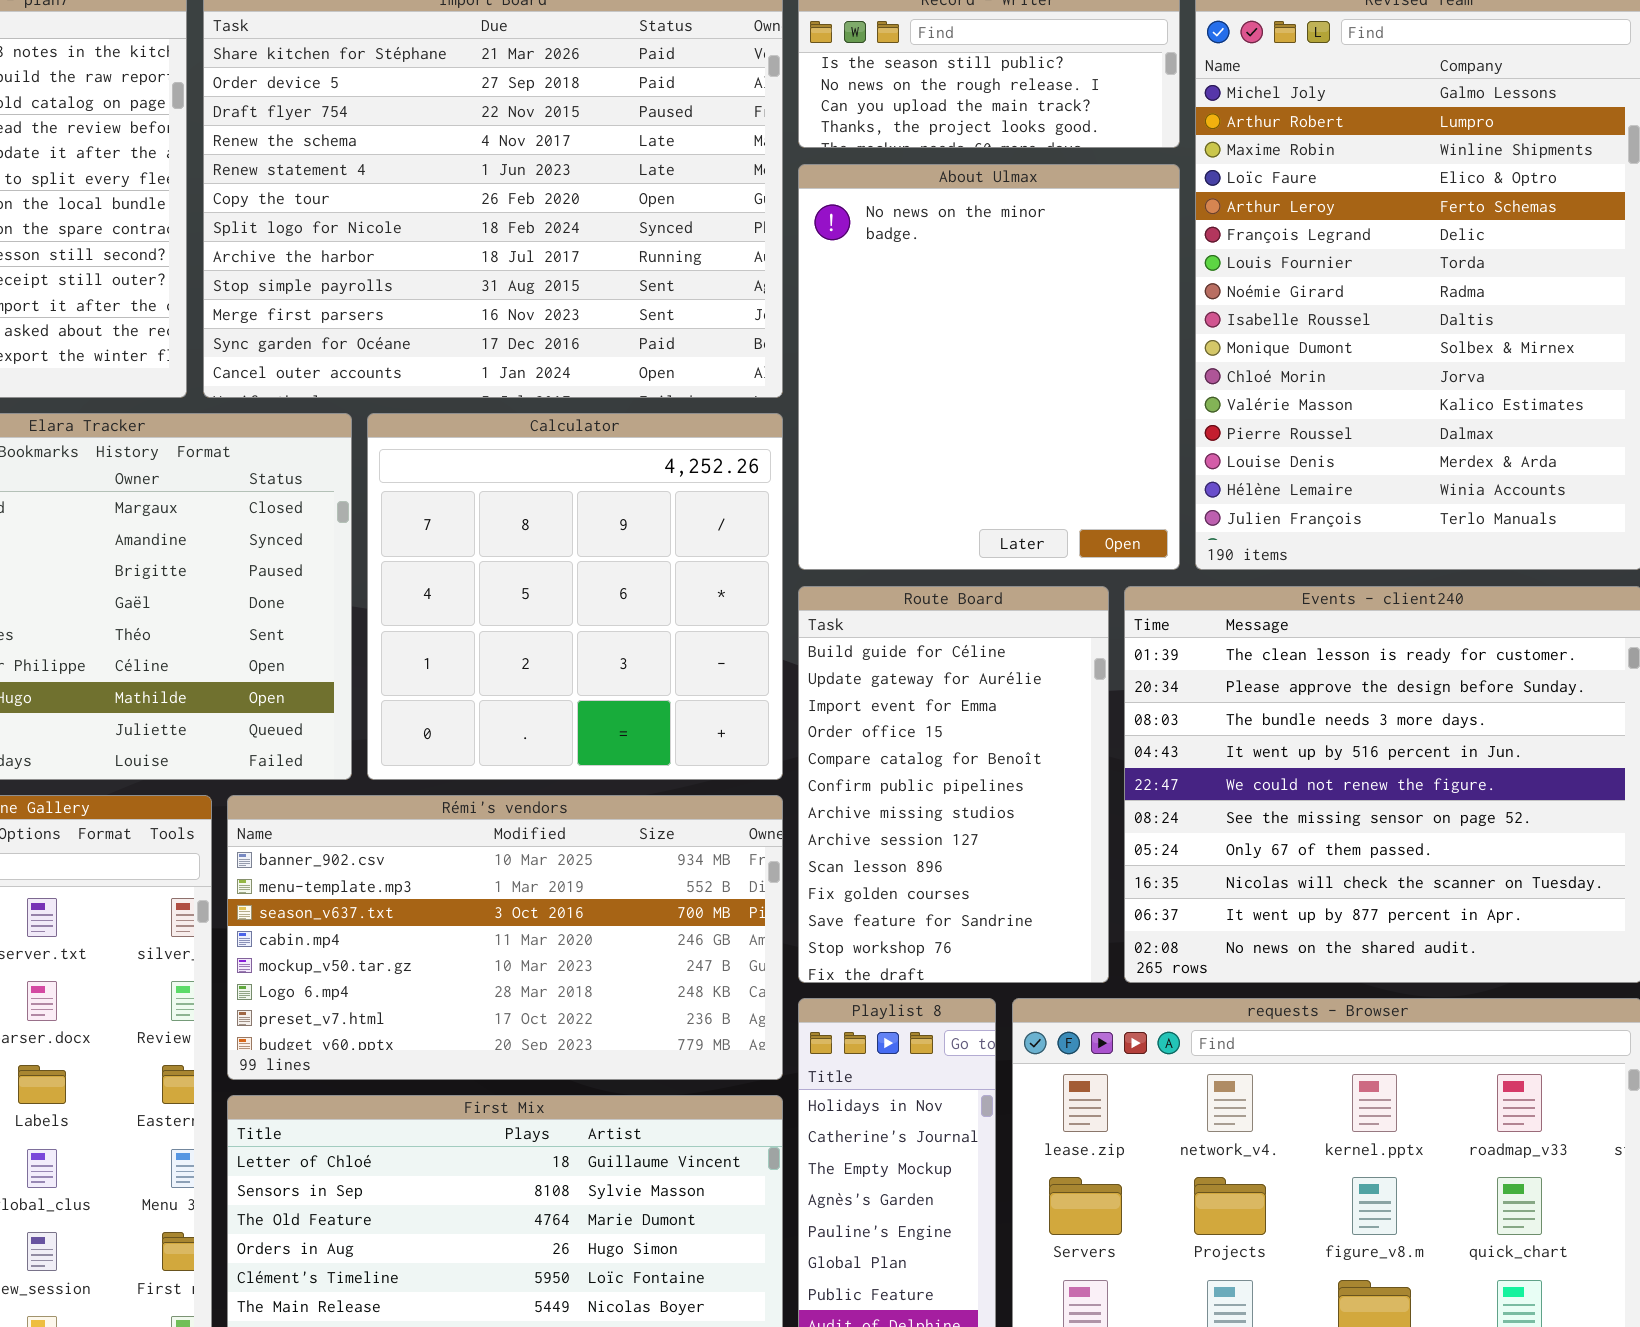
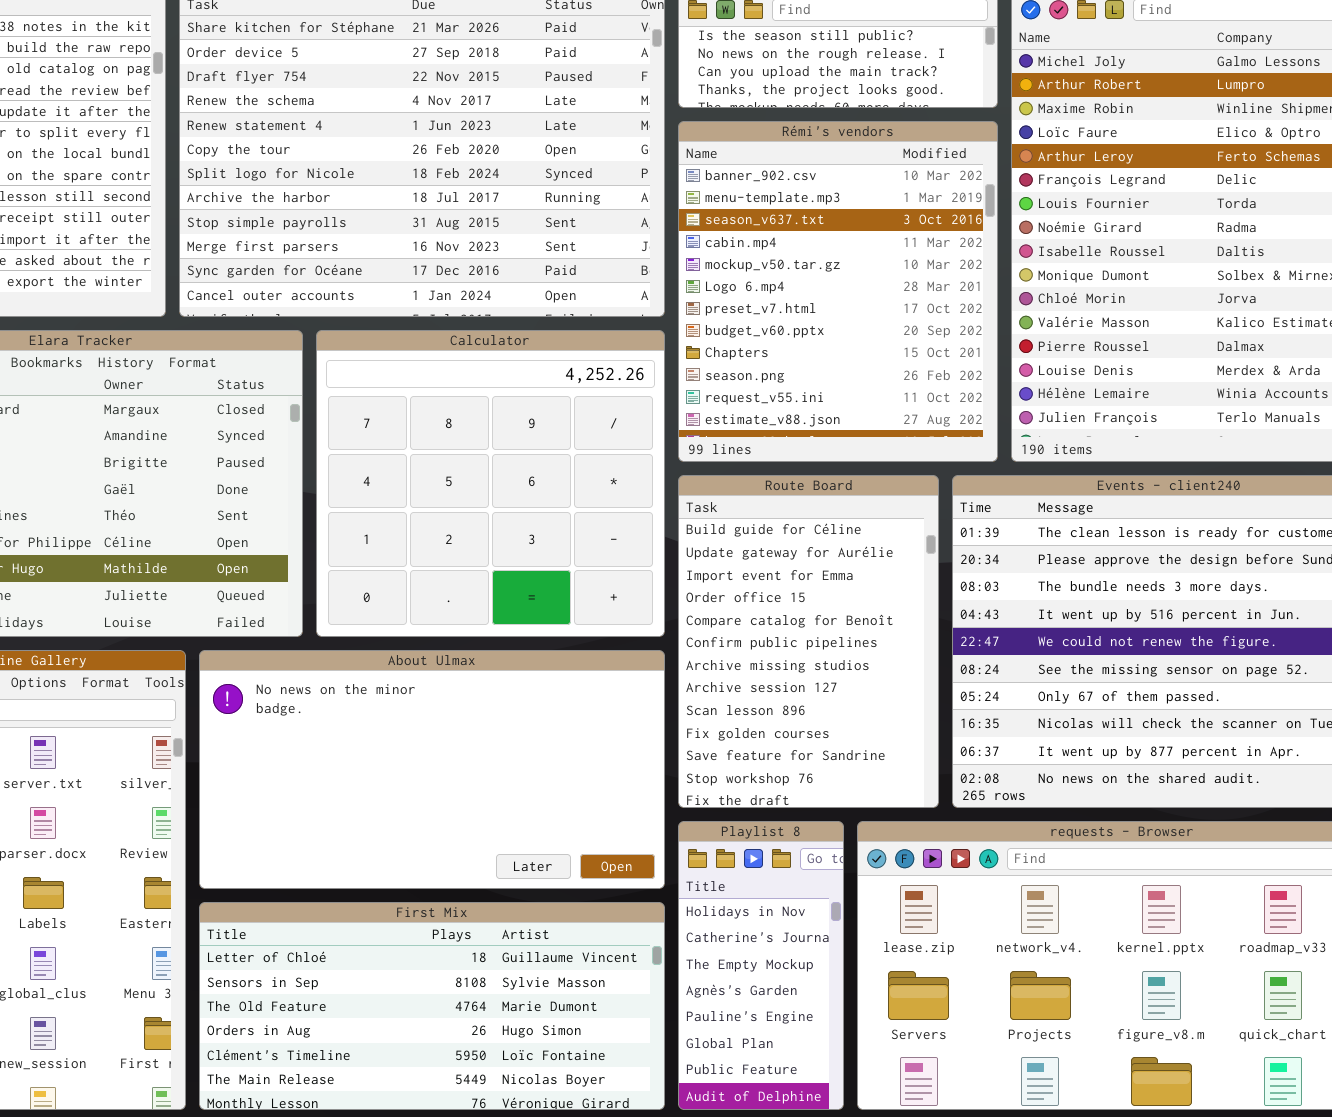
About Ulmax: [798,164,1180,570] -> [199,650,665,889], moved, resized
Rémi's vendors: [227,795,783,1080] -> [678,121,998,462], moved, resized

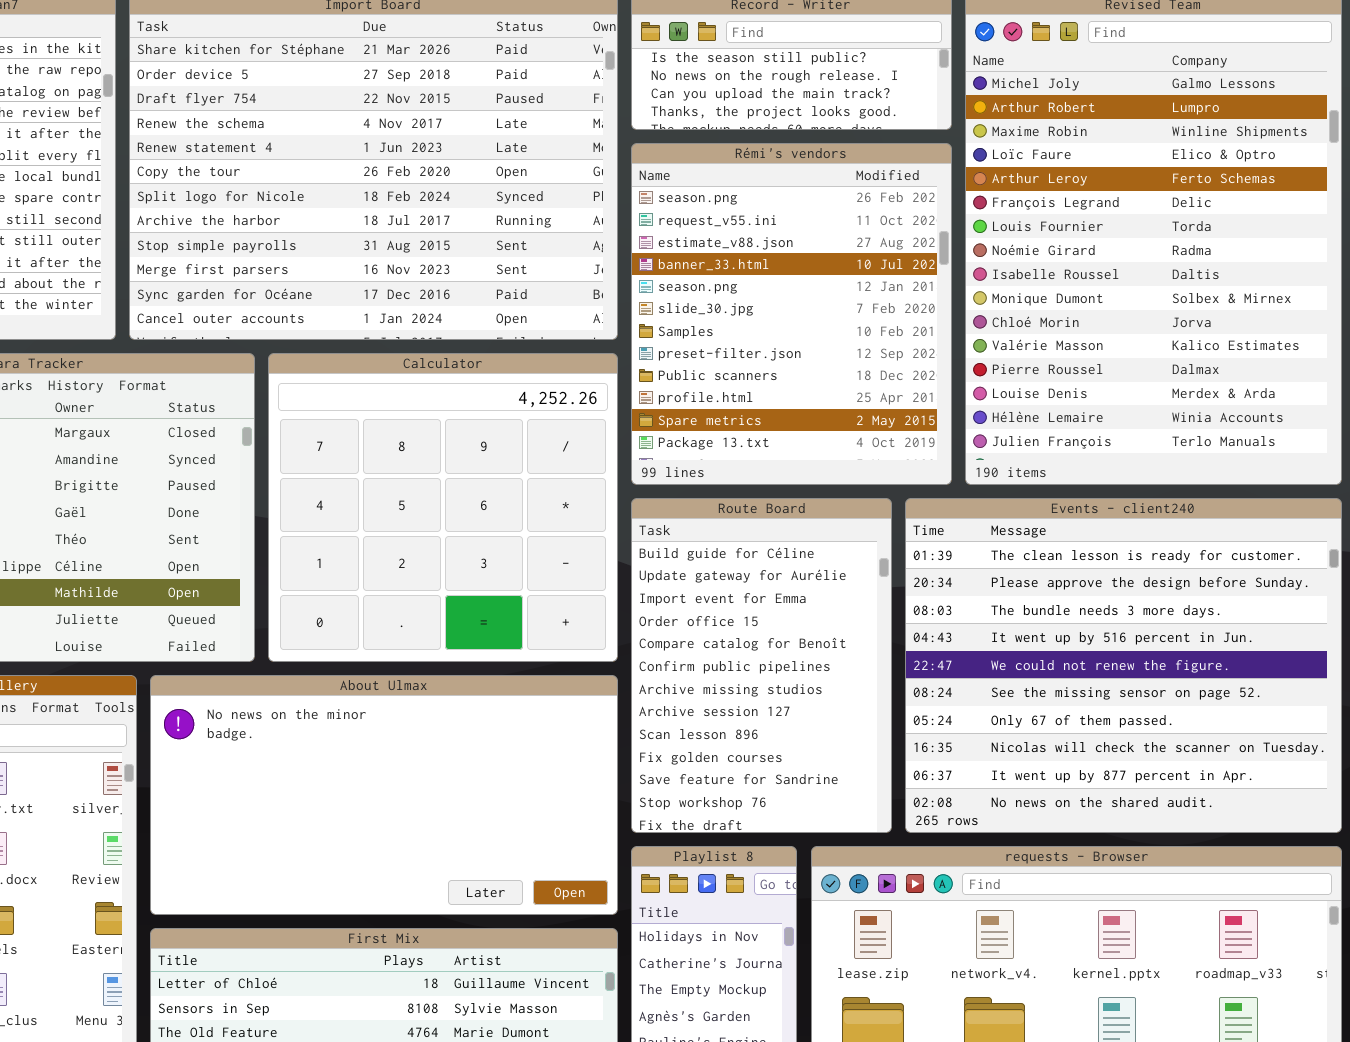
Rémi's vendors: [678,121,998,462] -> [631,143,952,485], scrolled down 9 rows

